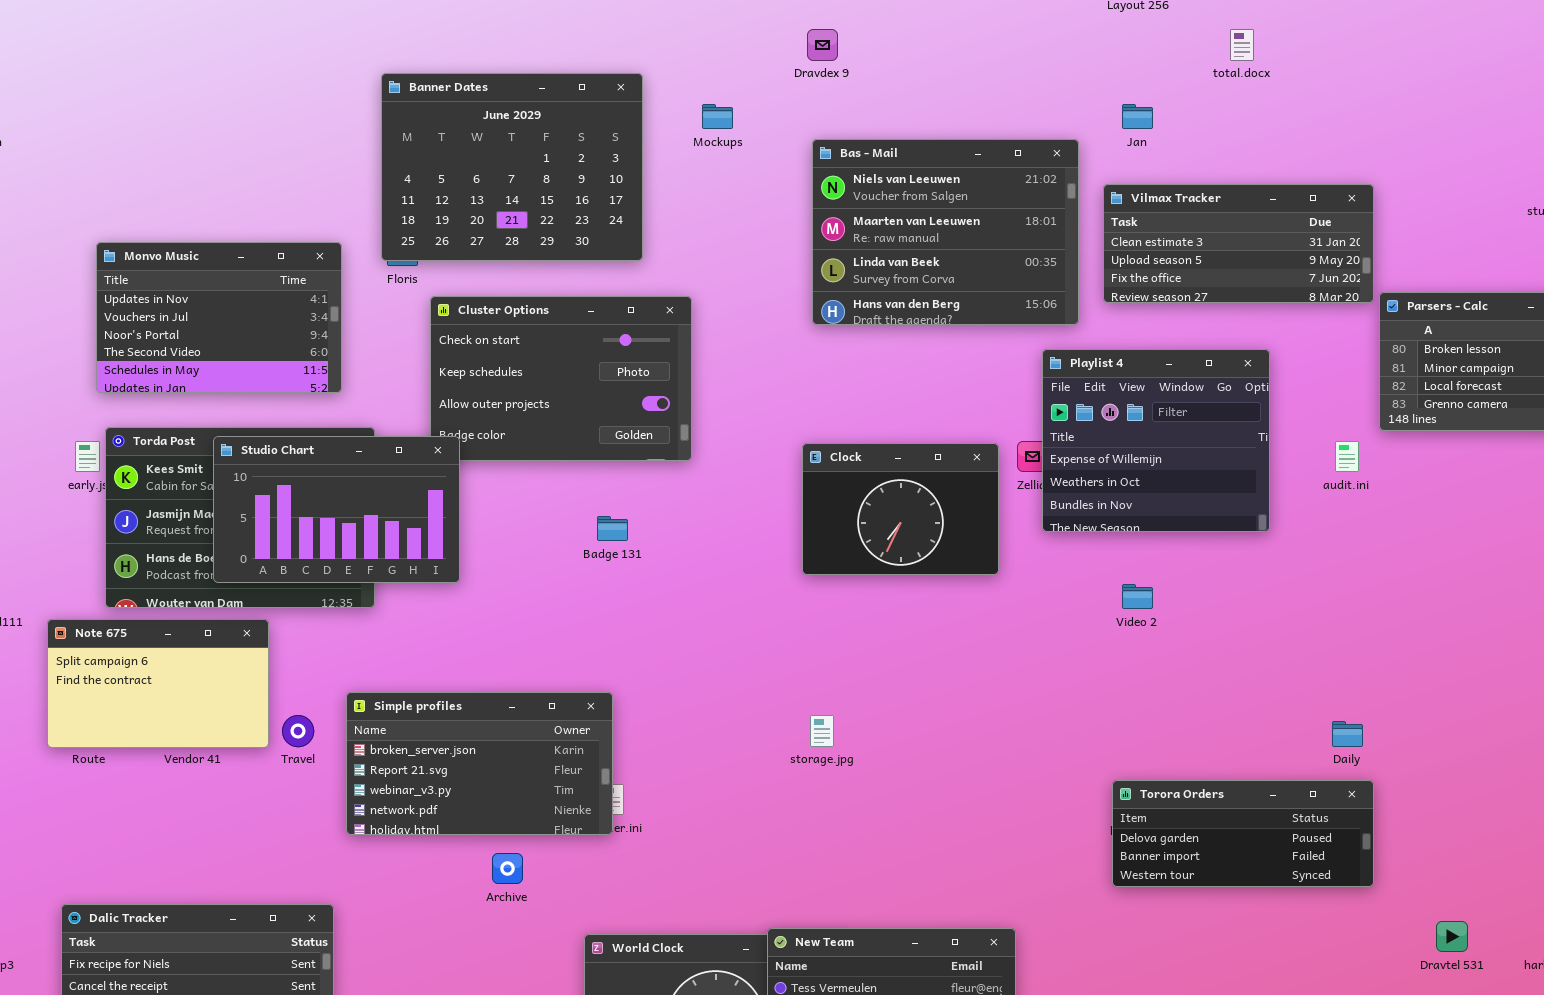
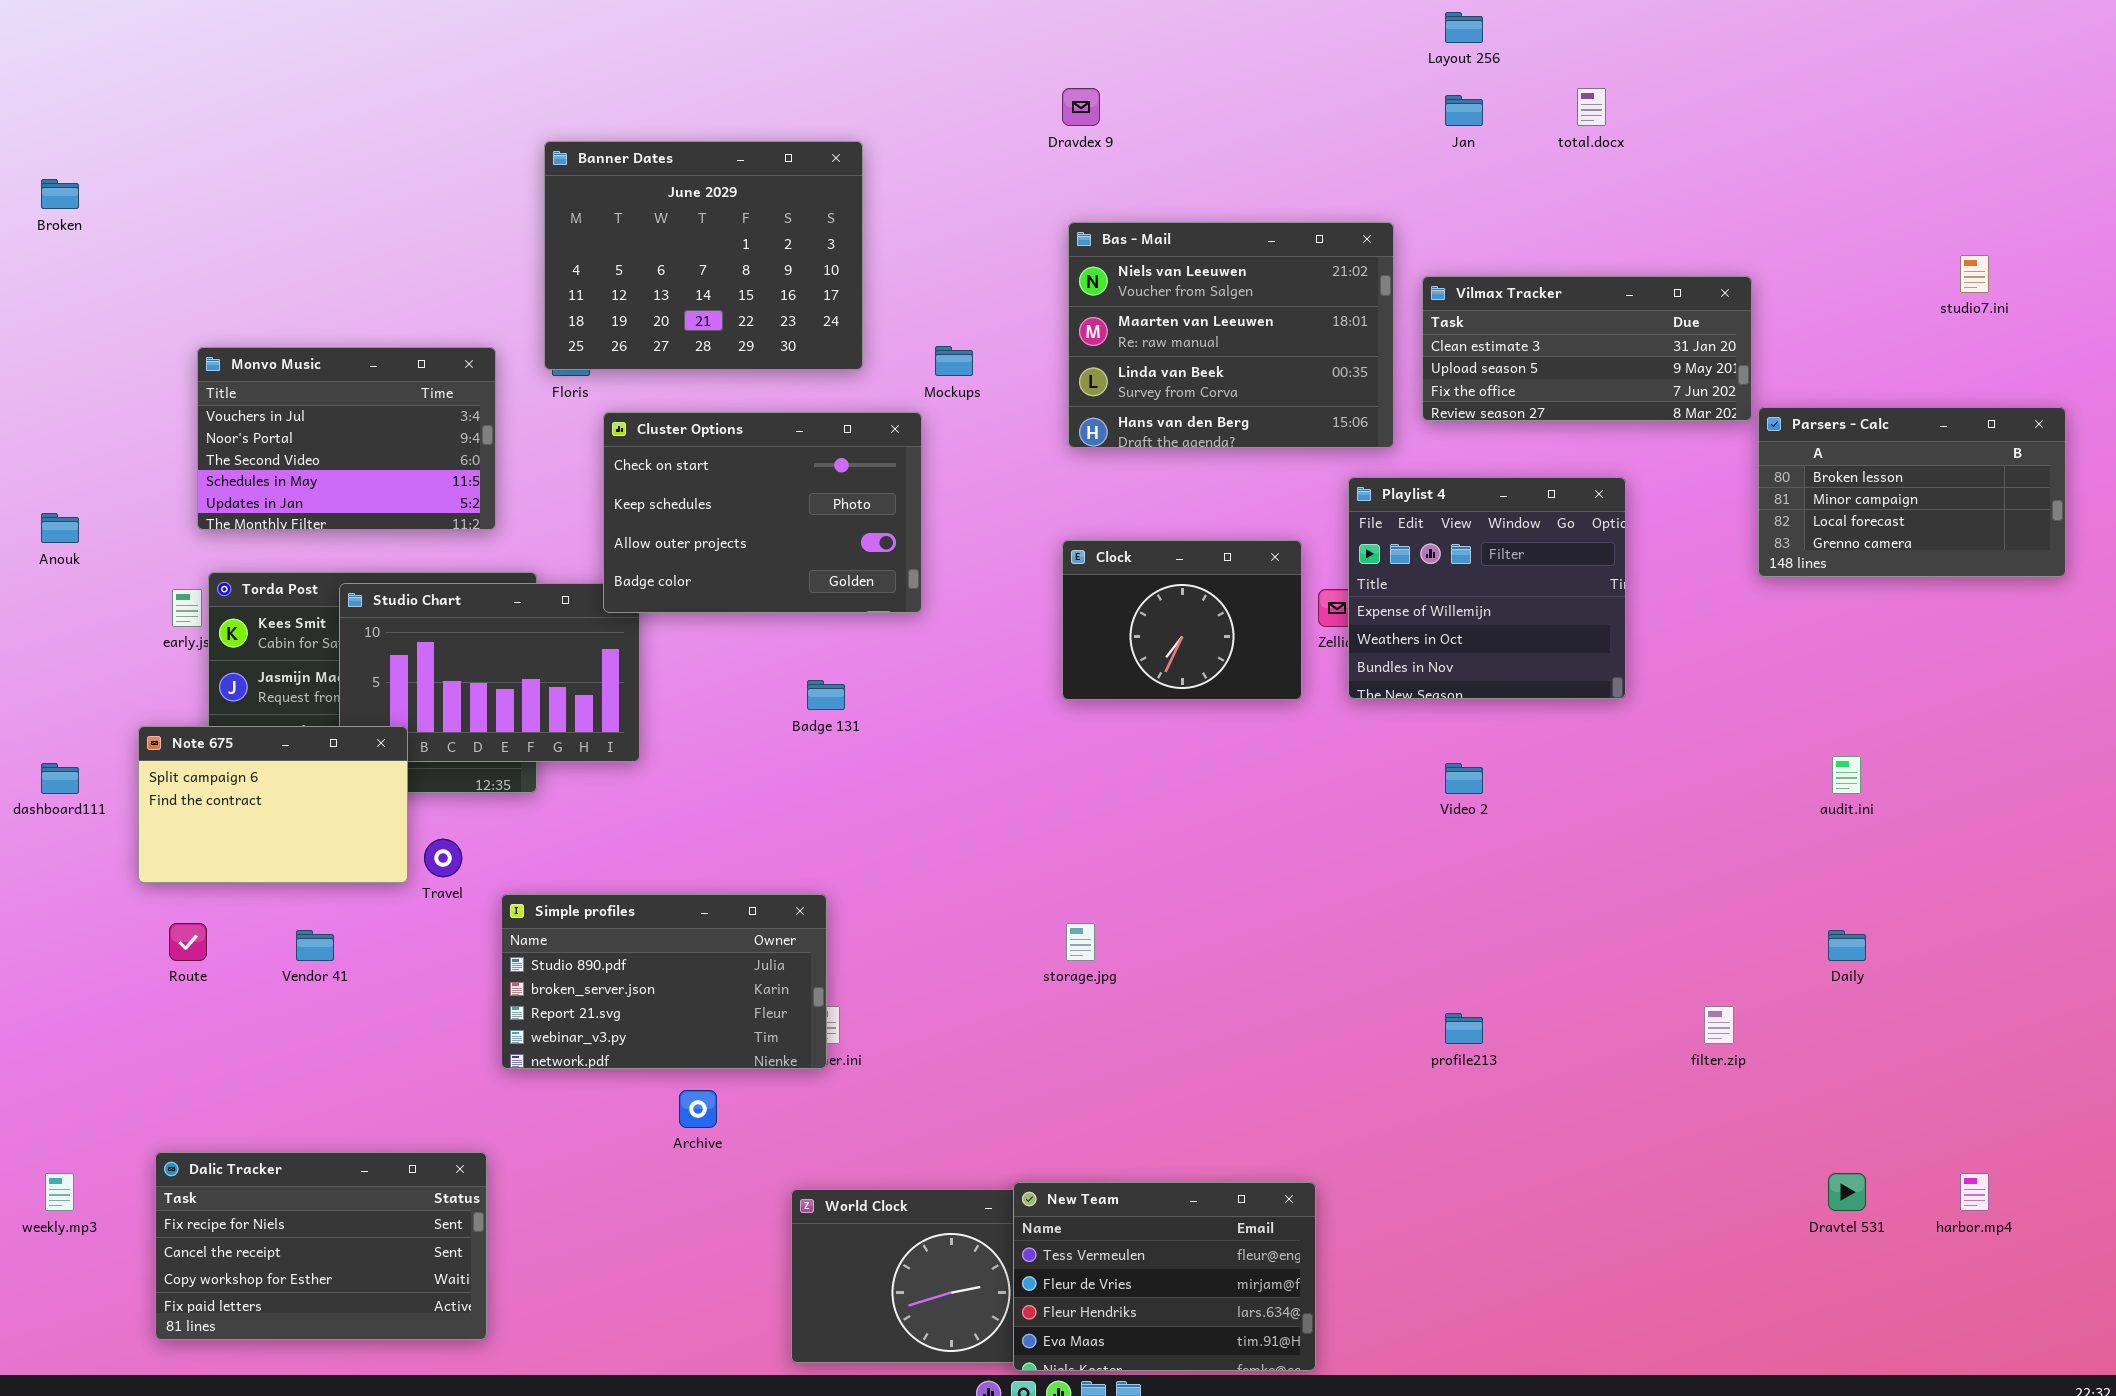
Mockups: [702,104,733,129] -> [935,346,973,376], moved
Jan: [1122,104,1153,129] -> [1445,95,1483,126], moved
Monvo Music: [96,242,342,393] -> [197,347,496,530], scrolled down 1 row
Cluster Options: [430,296,692,461] -> [603,412,922,613], raised
audit.ini: [1335,441,1359,472] -> [1832,756,1861,794], moved
Clock: [802,443,999,575] -> [1062,540,1302,700], moved
Note 675: [47,619,269,748] -> [138,726,408,883], moved
Simple profiles: [346,692,613,835] -> [501,894,827,1069], scrolled up 1 row
Travel: [282,715,314,747] -> [424,839,462,877], moved
Daily: [1332,721,1363,747] -> [1828,930,1866,961], moved
Torora Orders: [1112,780,1374,887] -> none, closed

